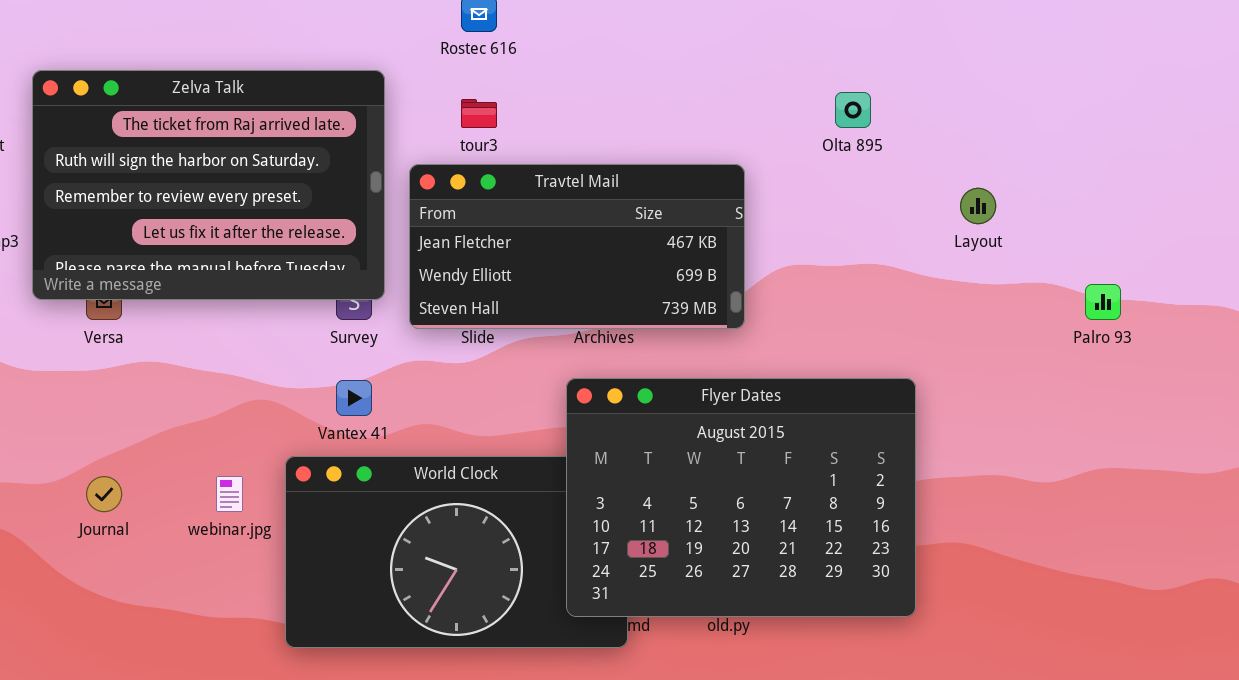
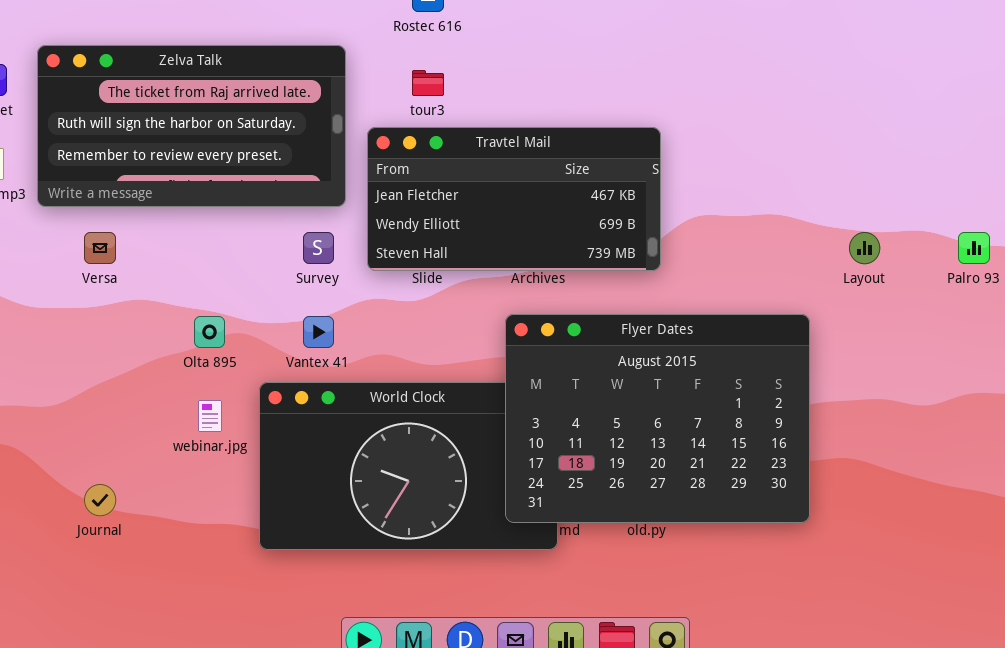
Zelva Talk: [32,70,385,300] -> [37,45,346,207], resized
Olta 895: [835,92,871,128] -> [194,316,225,348], moved
Layout: [960,188,996,224] -> [849,232,880,264], moved
Journal: [86,476,122,512] -> [84,484,116,516], moved

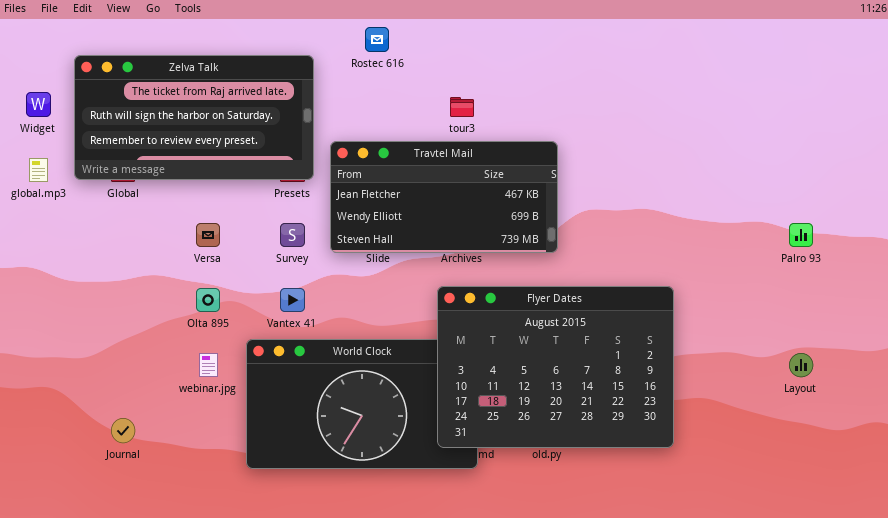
Zelva Talk: [37,45,346,207] -> [74,55,314,180], moved
tour3: [412,70,444,96] -> [450,97,474,117], moved
Versa: [84,232,116,264] -> [196,223,220,247], moved
Layout: [849,232,880,264] -> [789,353,813,377], moved

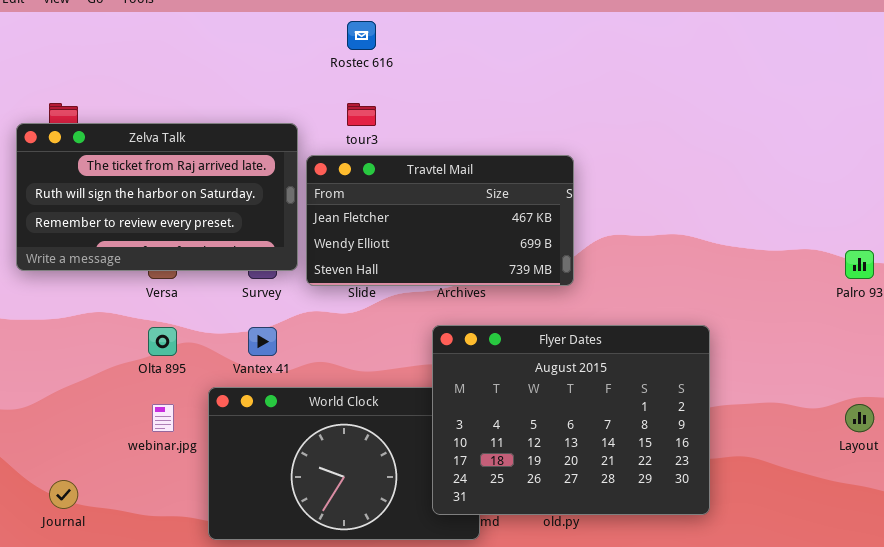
Zelva Talk: [74,55,314,180] -> [16,123,298,271], moved
tour3: [450,97,474,117] -> [347,103,376,126], moved

